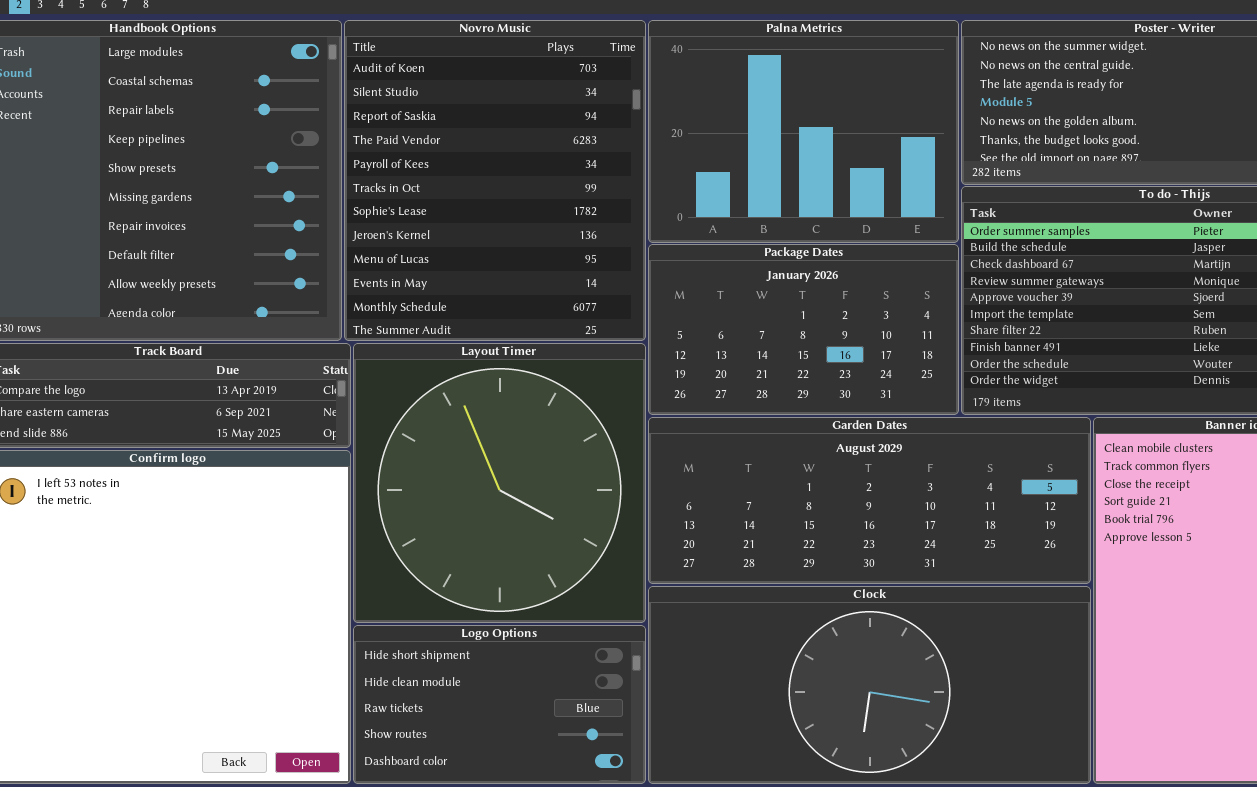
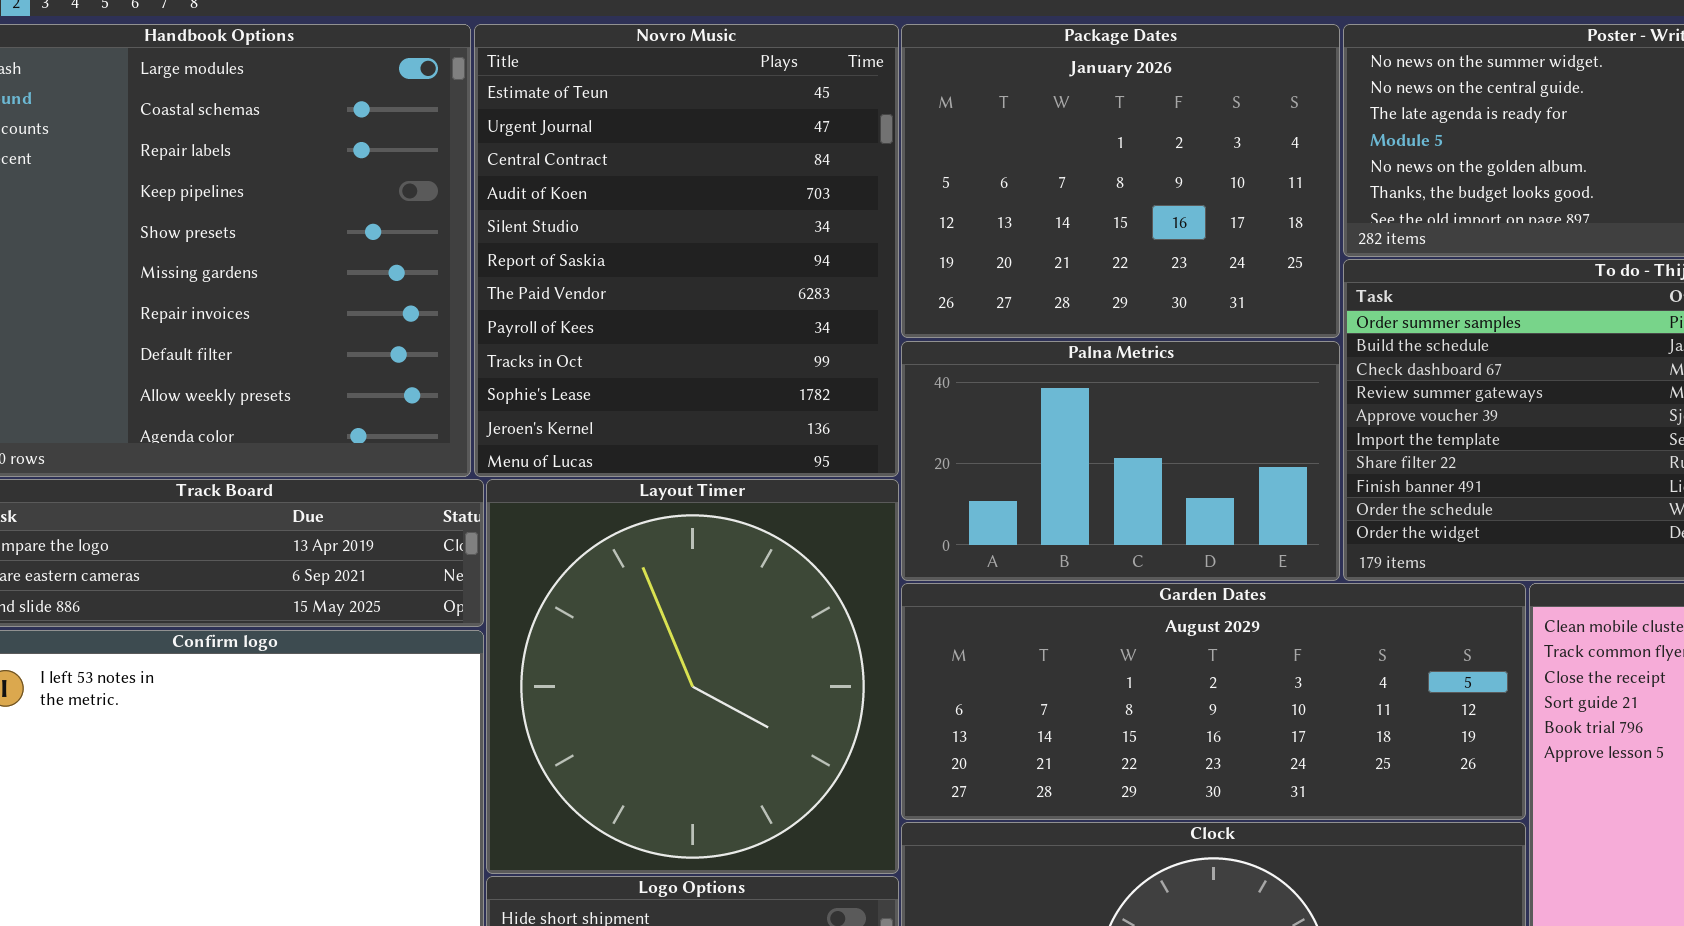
Novro Music: [344,20,646,341] -> [474,24,899,477], scrolled up 3 rows
Palna Metrics: [648,20,959,243] -> [901,341,1340,581], moved, resized
Package Dates: [648,244,959,415] -> [901,24,1340,338], moved, resized

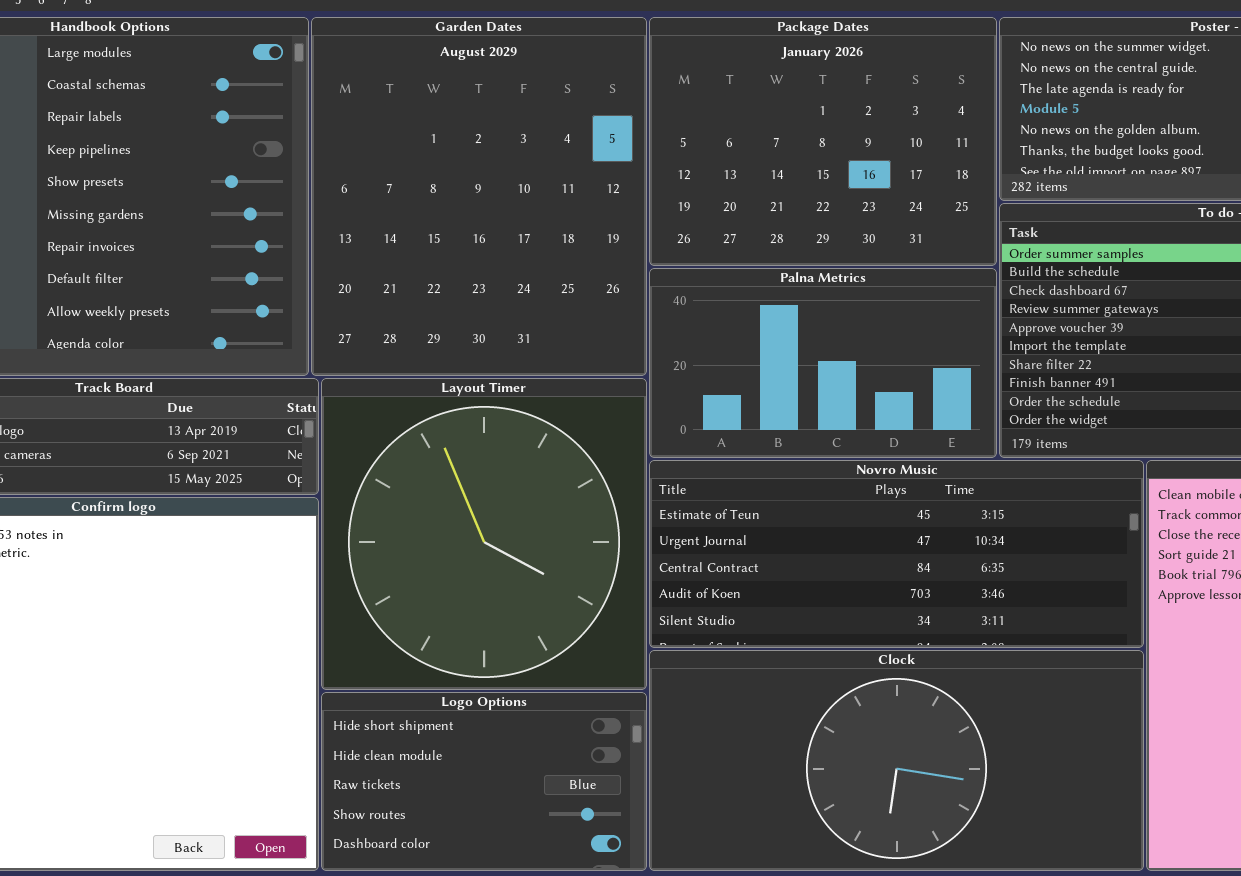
Novro Music: [474,24,899,477] -> [649,460,1144,648], moved, resized
Garden Dates: [901,583,1526,820] -> [311,17,647,376], moved, resized

